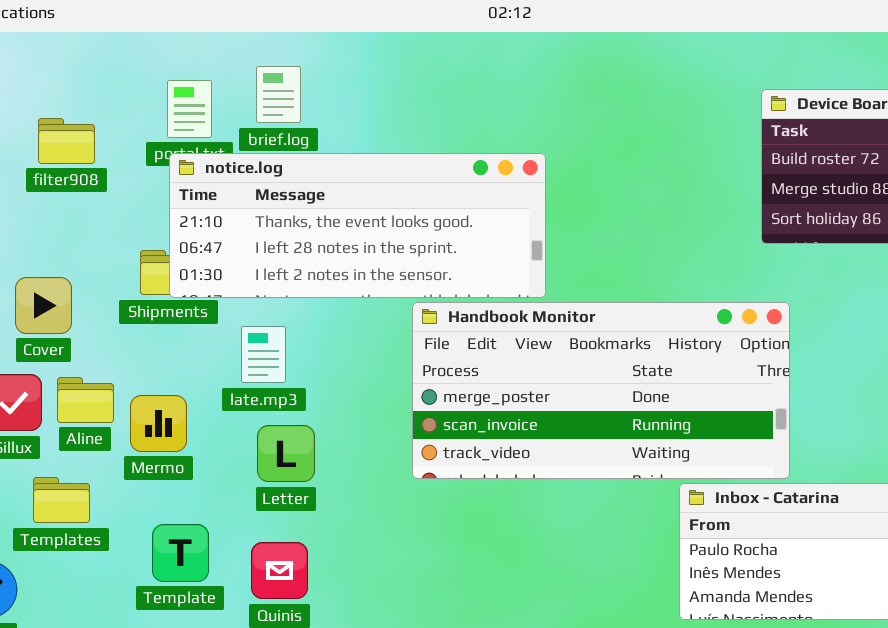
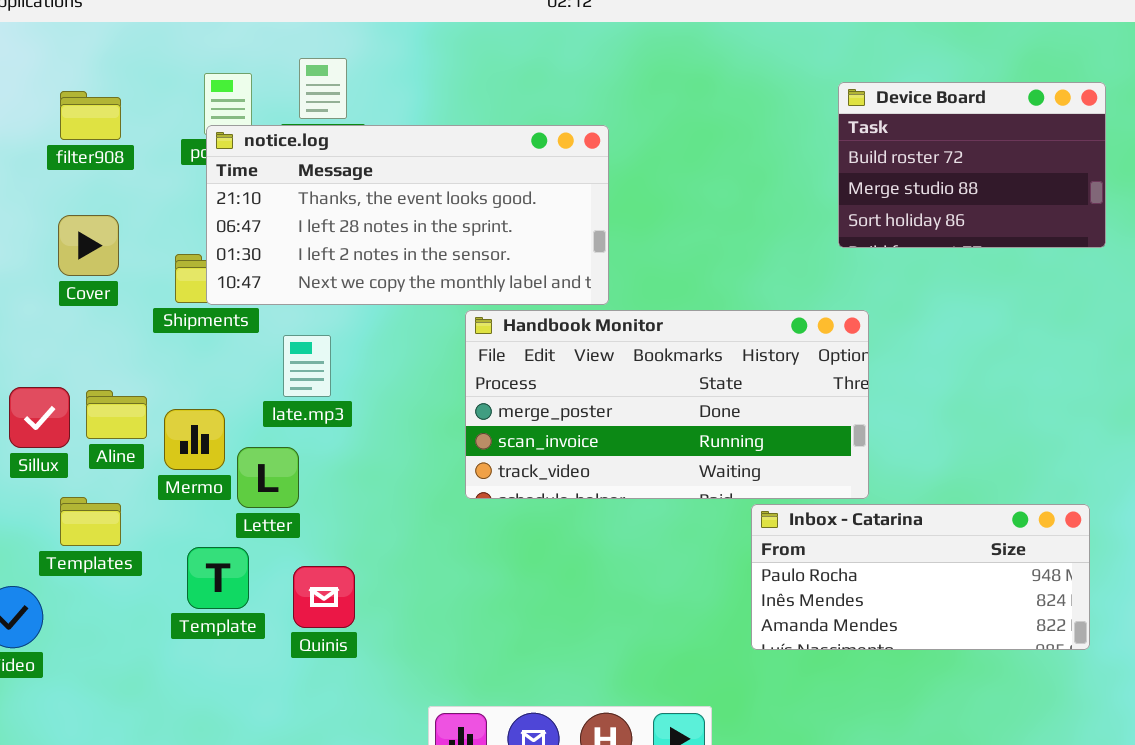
filter908: [38,118,95,164] -> [60,91,121,140], moved
notice.log: [169,153,546,298] -> [206,125,609,305], resized
Cover: [15,277,72,334] -> [58,215,119,276], moved
Letter: [257,425,315,482] -> [237,447,299,508], moved

